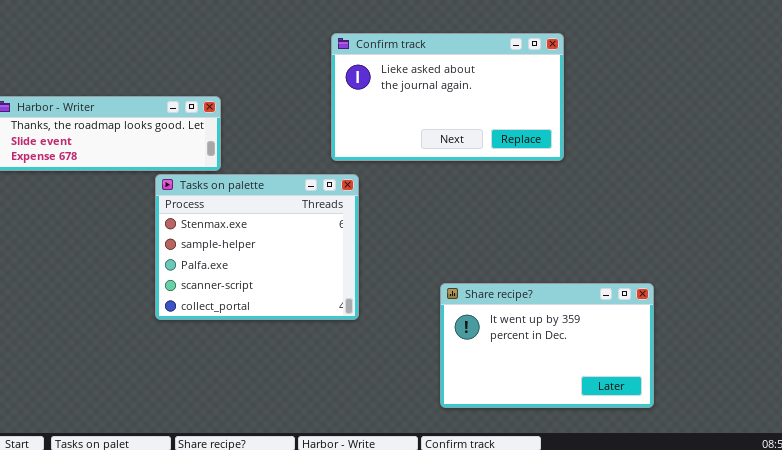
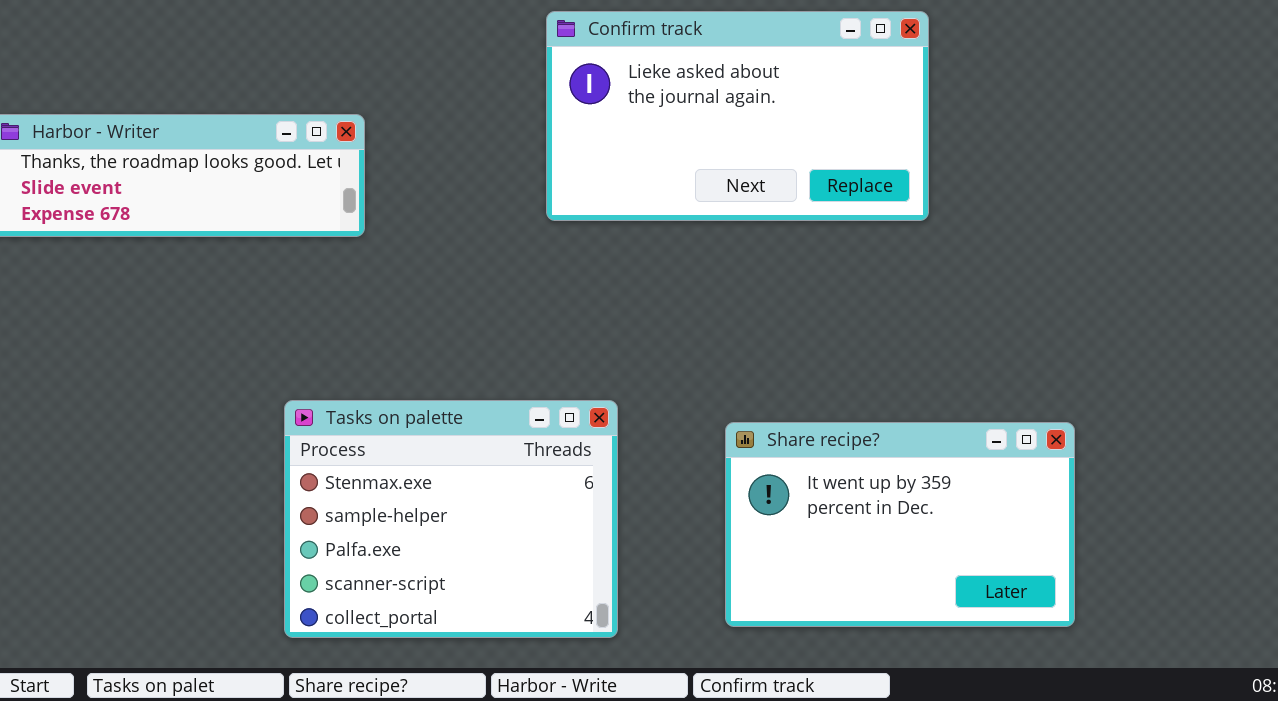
Tasks on palette: [155,174,359,320] -> [284,400,618,638], moved

